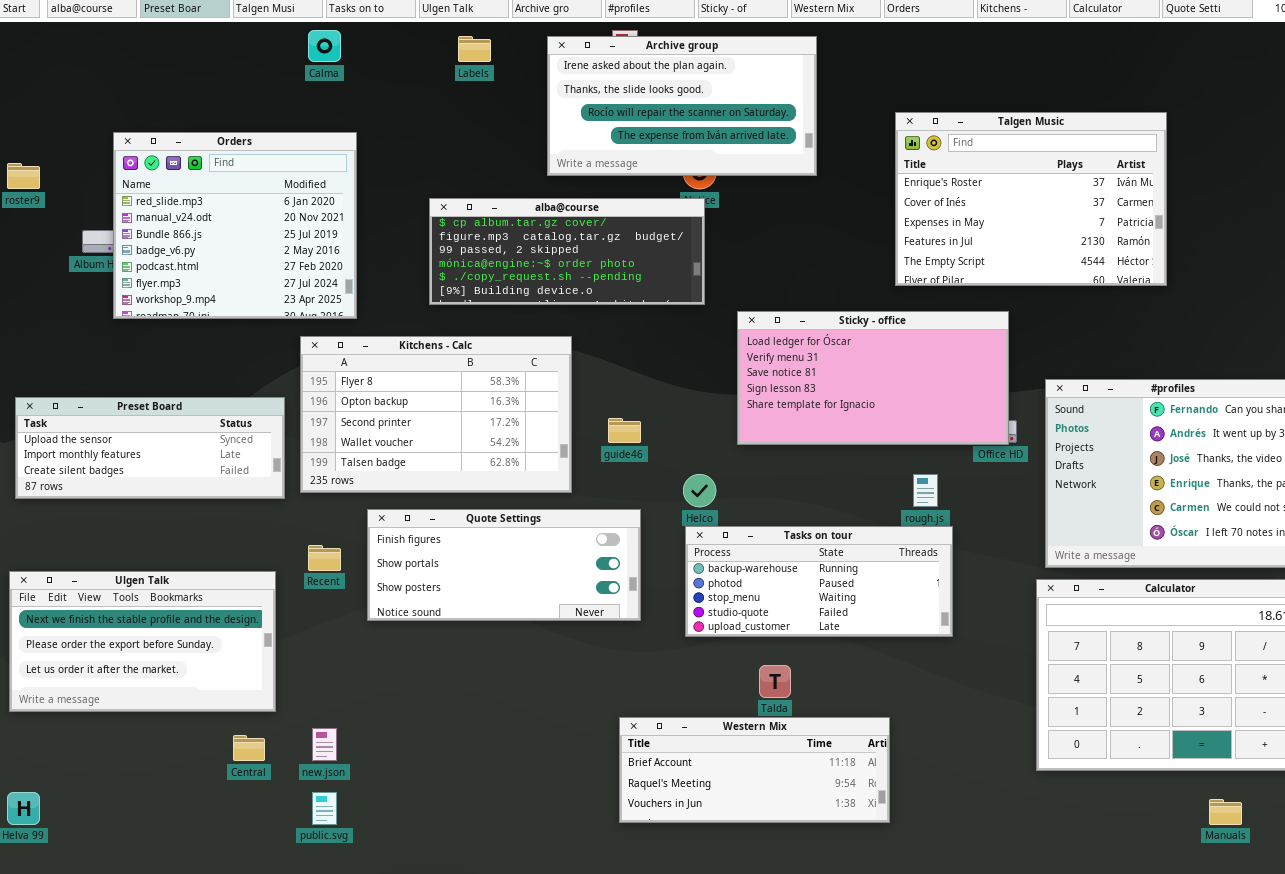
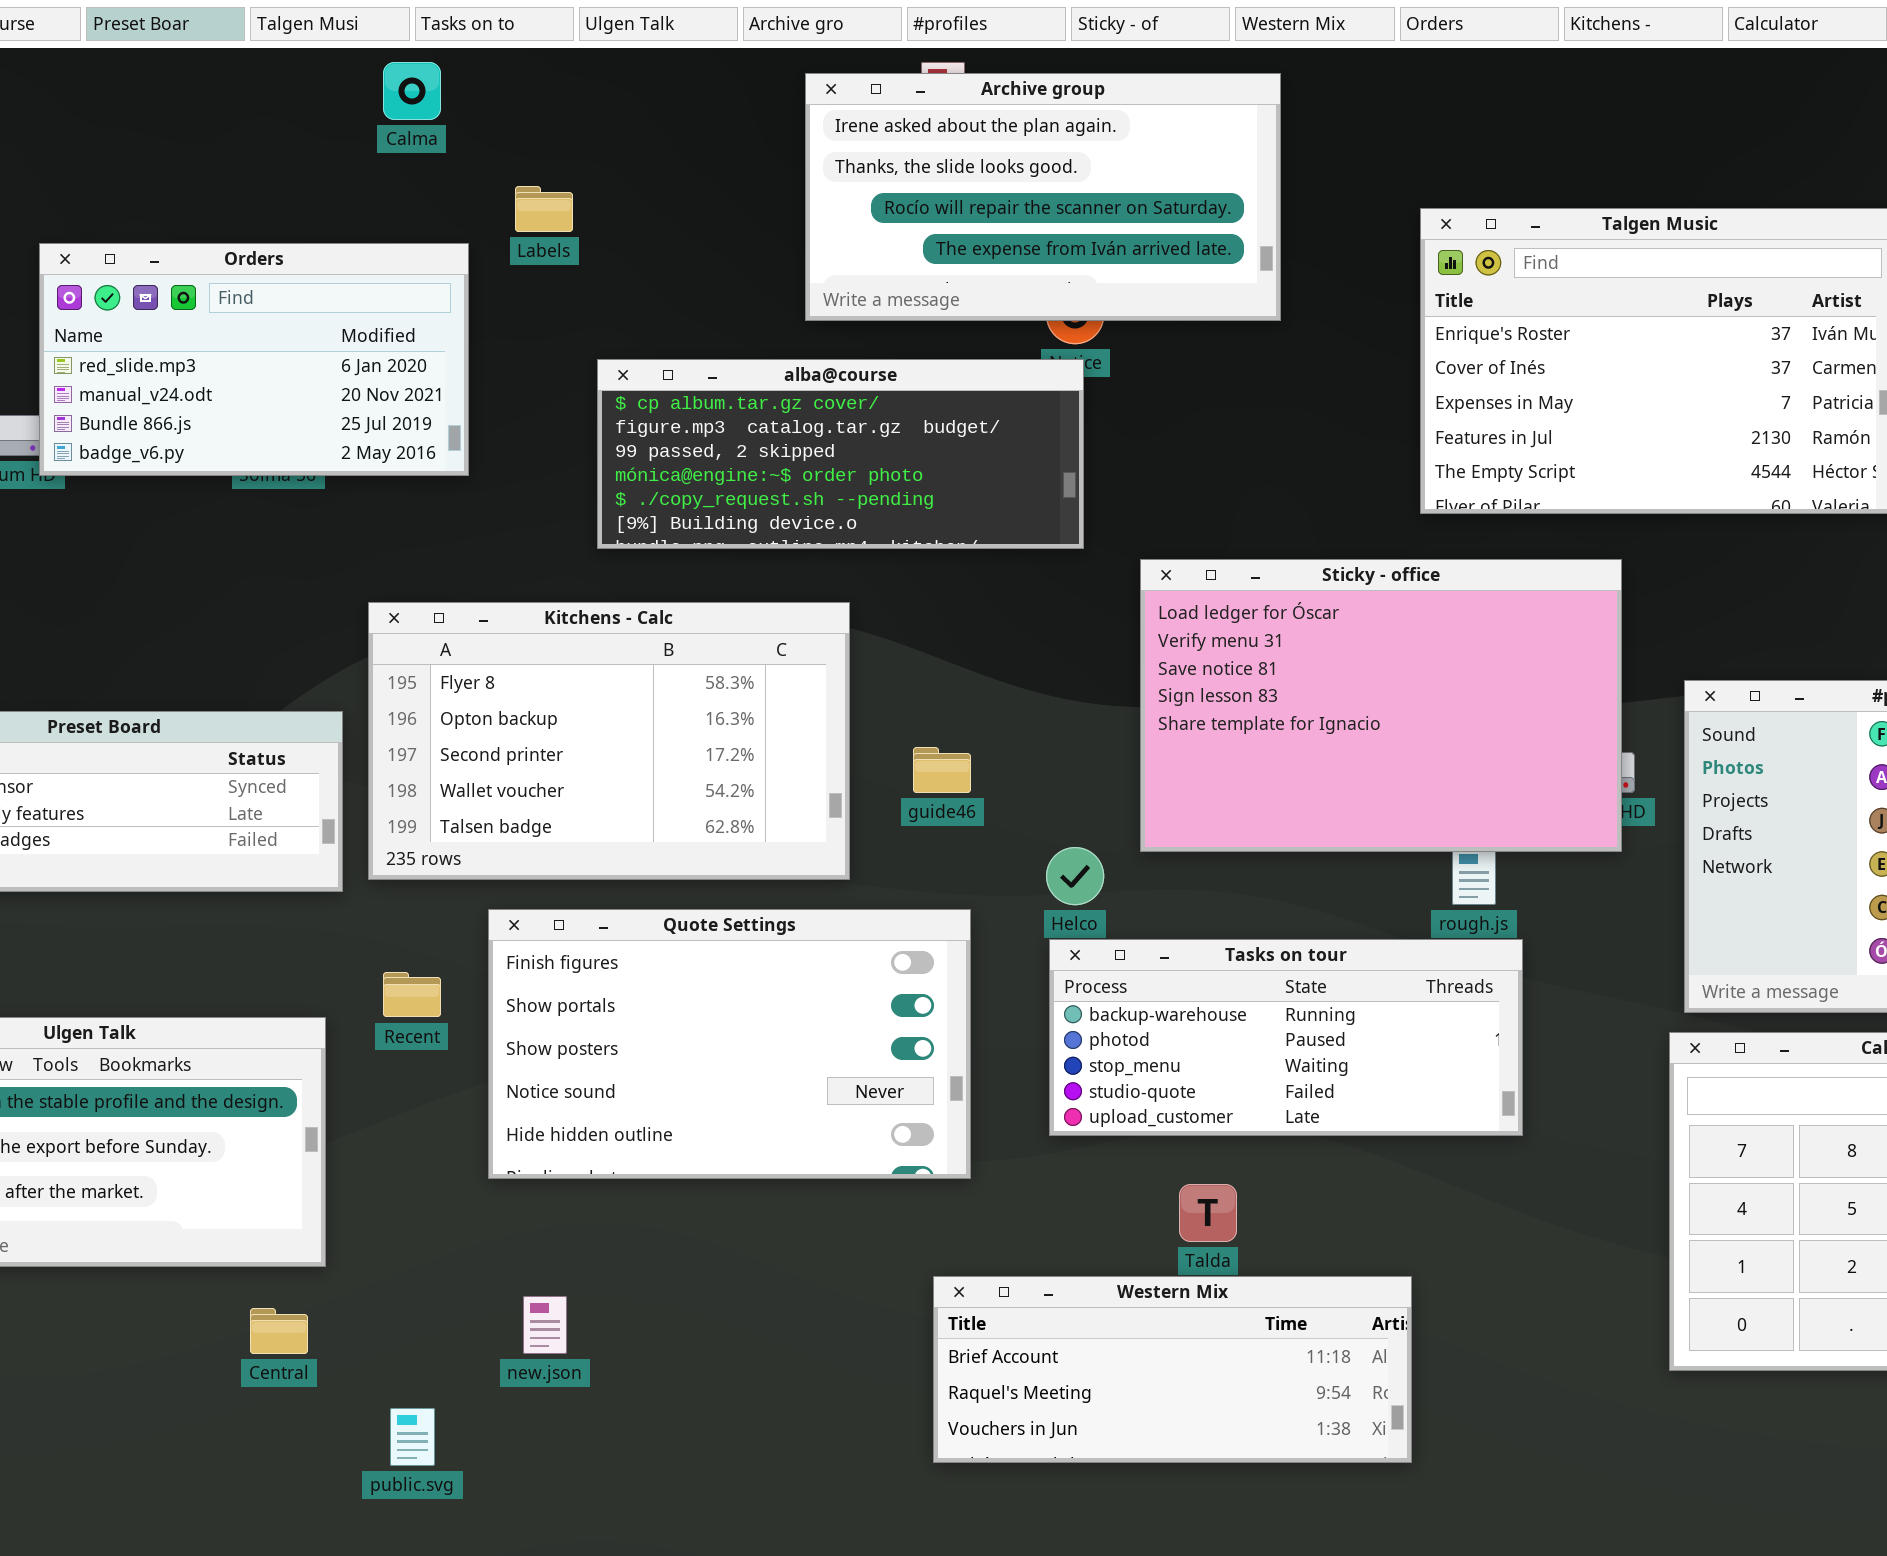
Labels: [458,36,491,62] -> [515,186,573,232], moved
Orders: [113,132,357,319] -> [39,243,469,476], resized
Sticky - office: [737,311,1009,445] -> [1140,559,1622,852], resized
Quote Settings: [367,509,641,621] -> [488,909,971,1179], resized
new.json: [312,728,337,761] -> [523,1296,567,1354], moved

